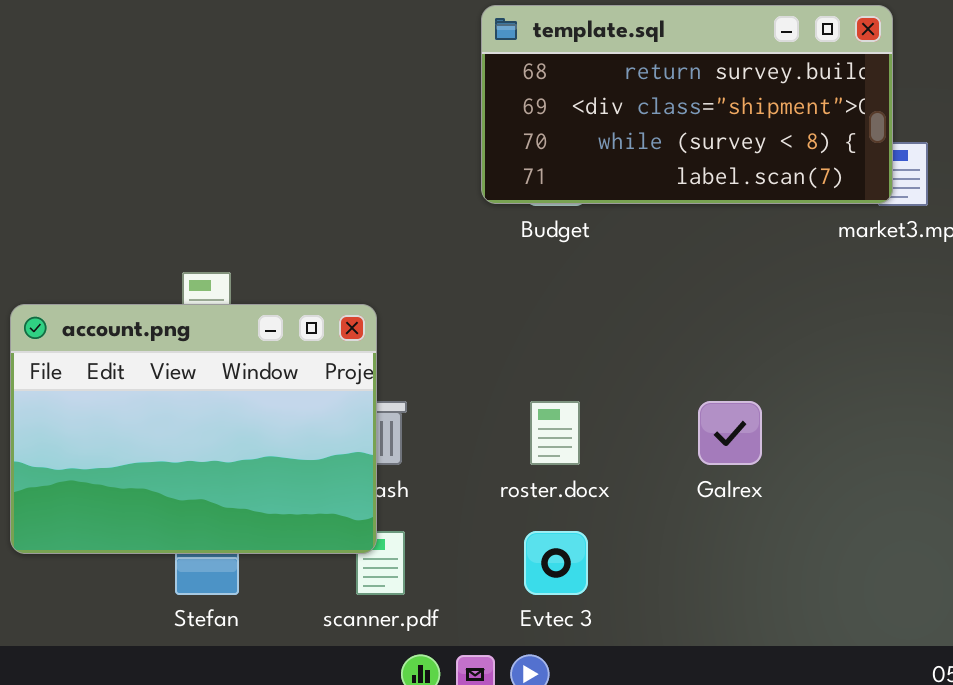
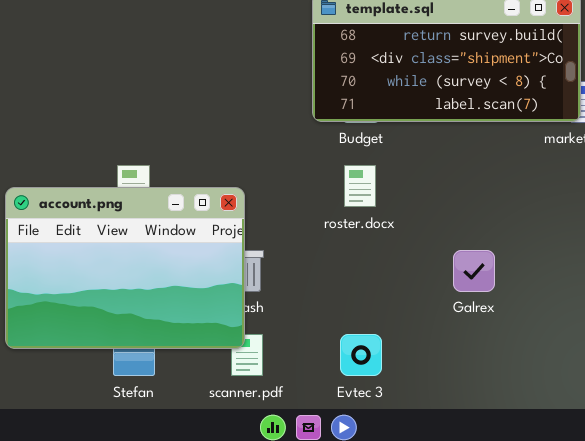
roster.docx: [530,401,580,465] -> [344,165,376,207], moved

